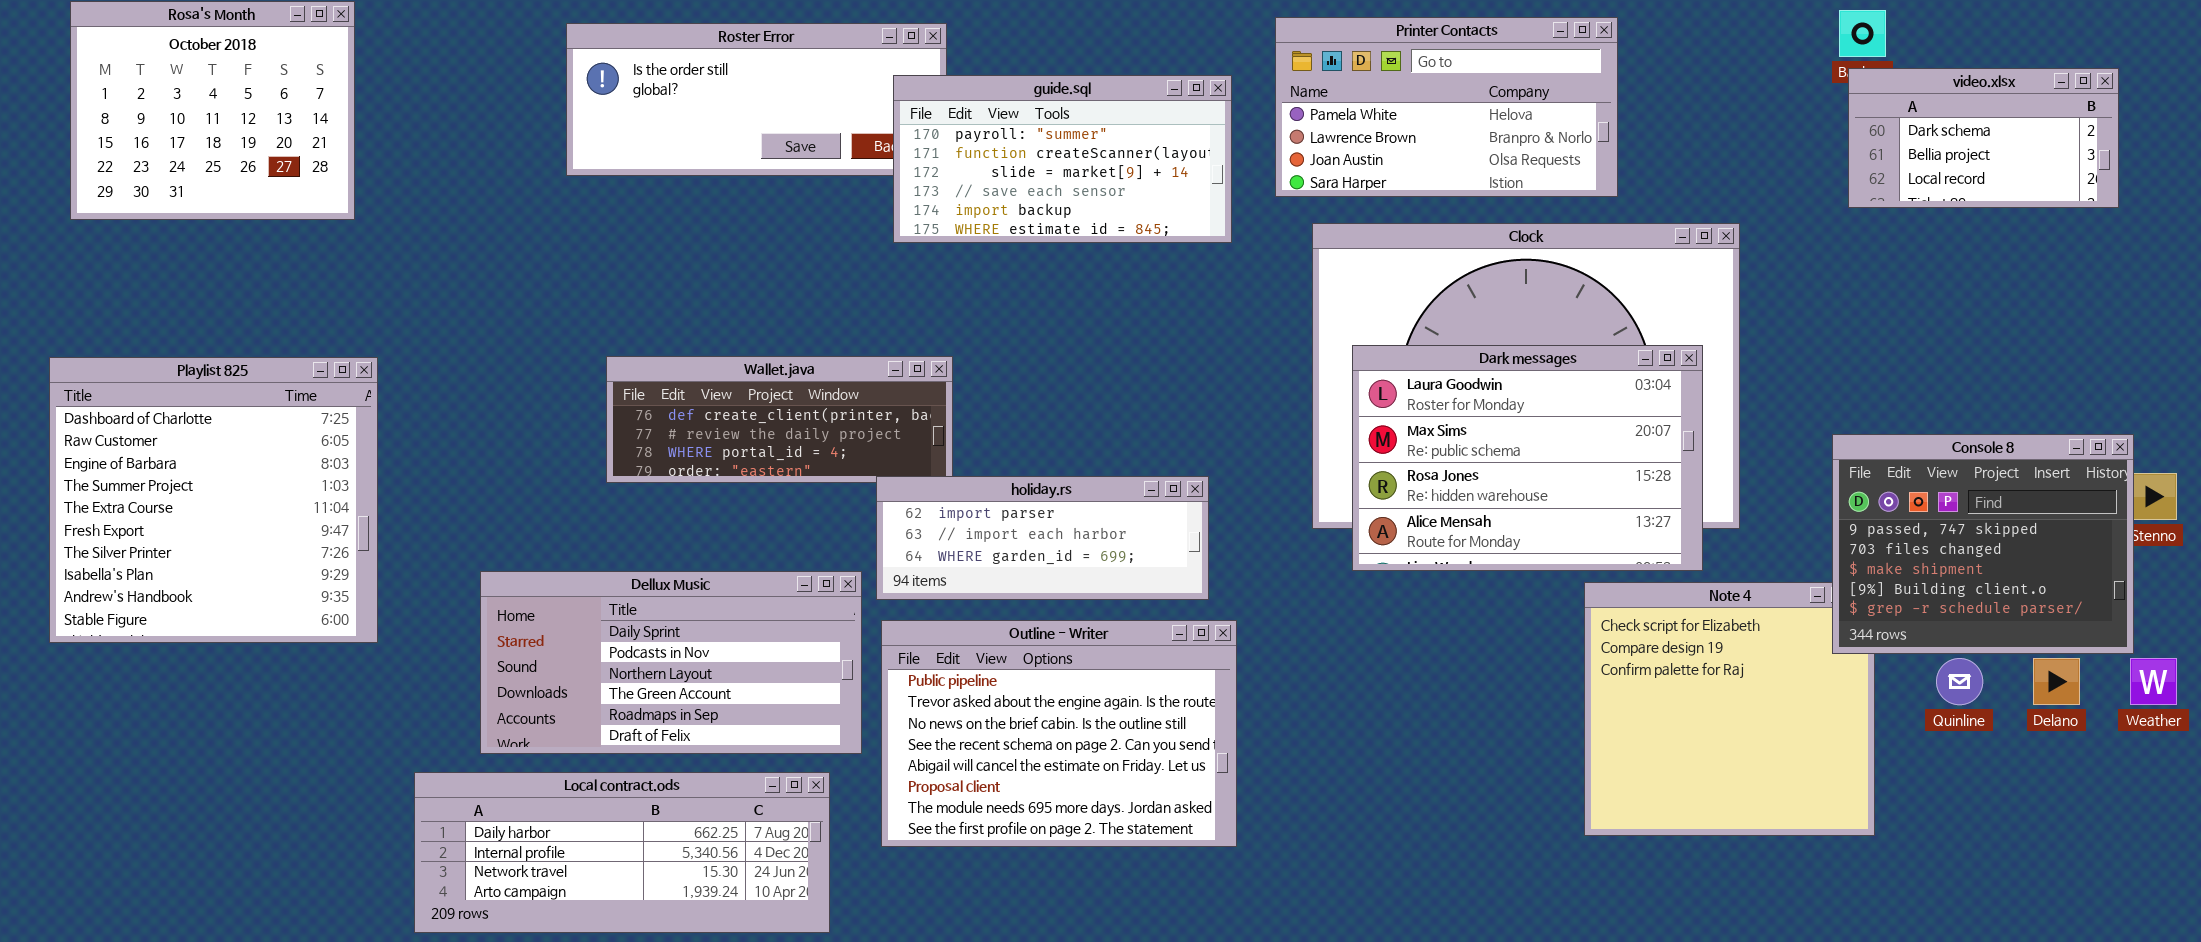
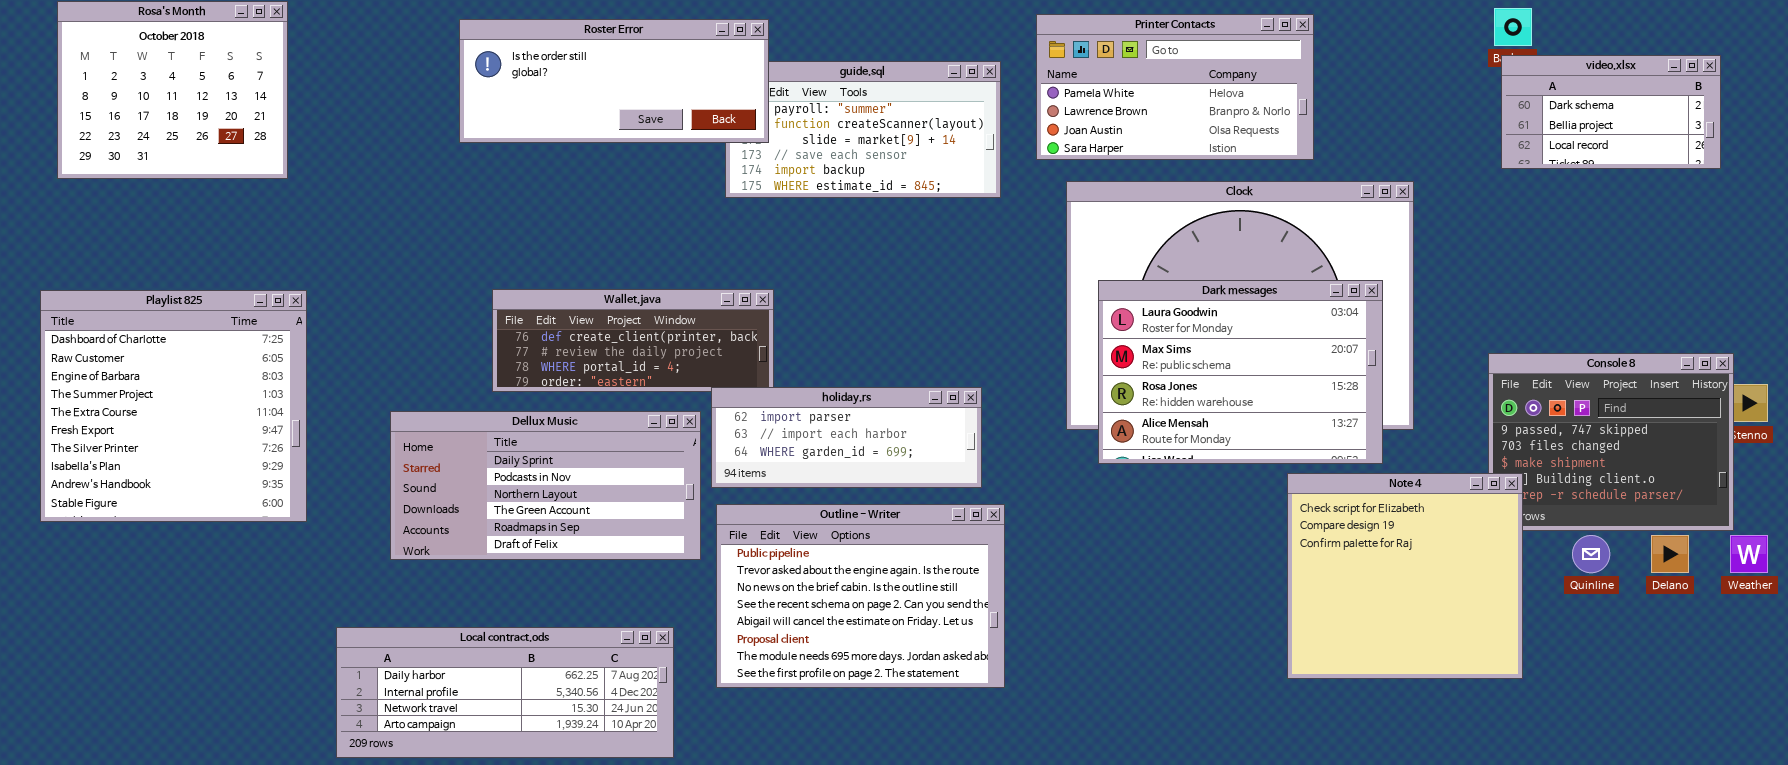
Roster Error: [566,23,947,176] -> [459,19,769,143], raised
Dellux Music: [480,571,862,754] -> [390,411,701,560], moved
Note 4: [1584,582,1875,836] -> [1287,473,1523,679], raised

